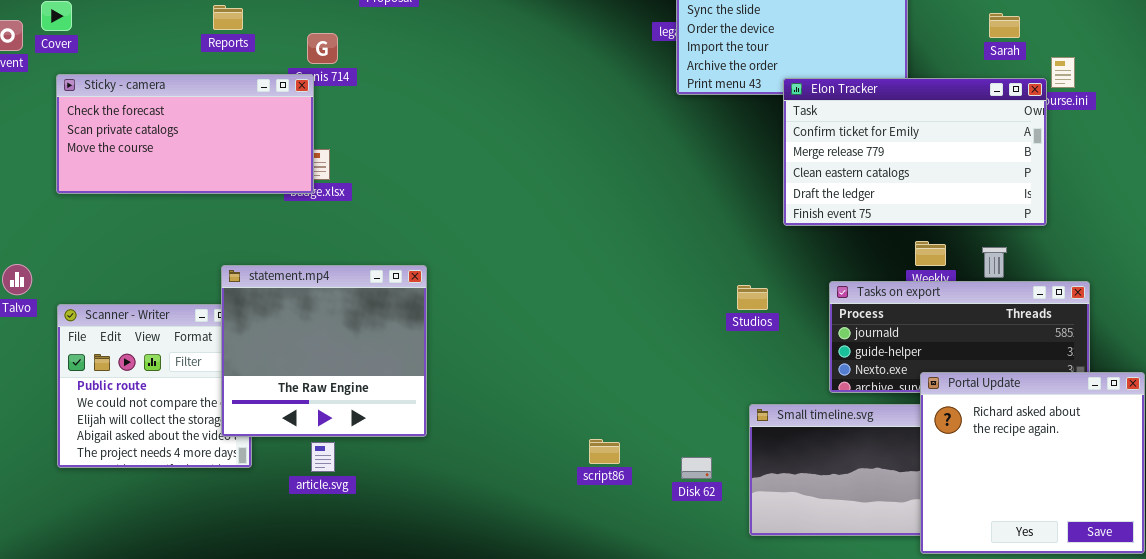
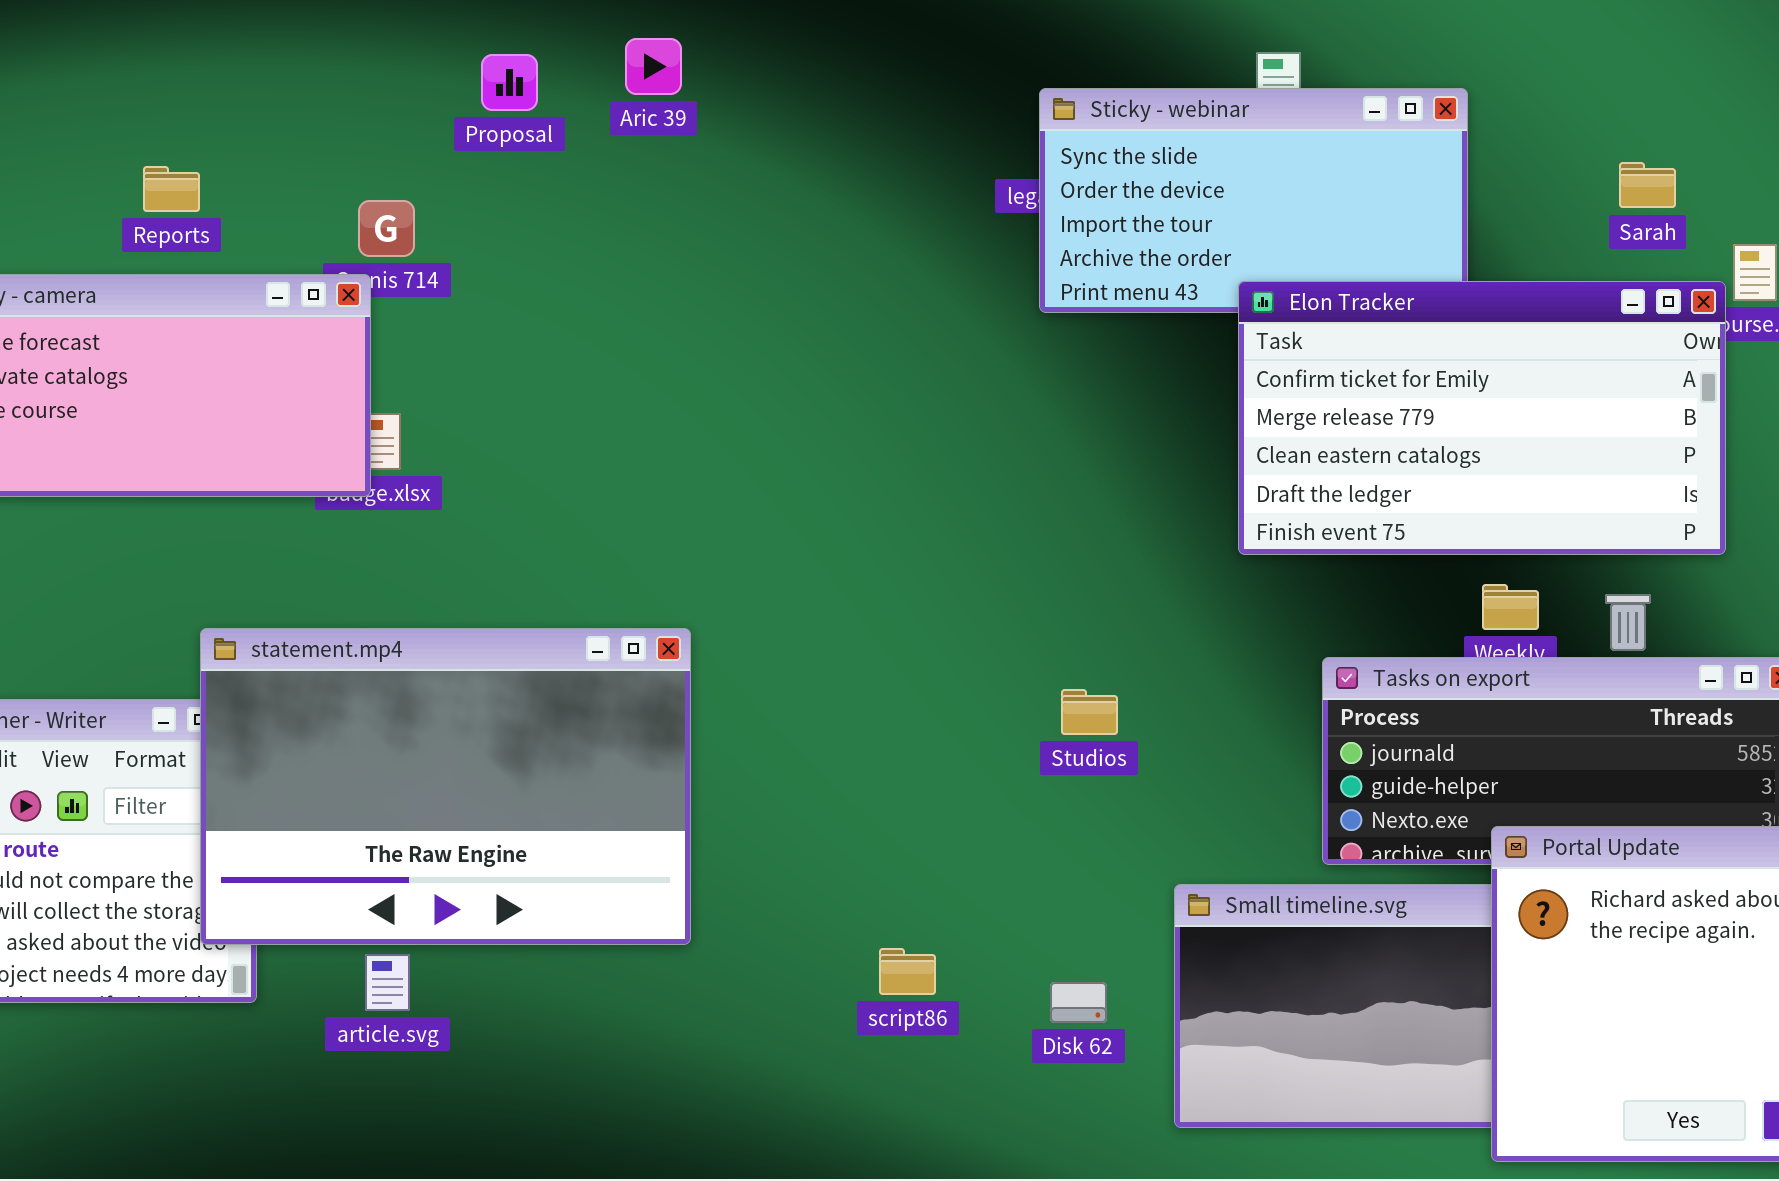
Reports: [213,5,243,30] -> [143,166,200,212], moved
statement.mp4: [221,265,427,437] -> [200,628,691,945], resized
Studios: [737,285,768,310] -> [1061,689,1118,735], moved

